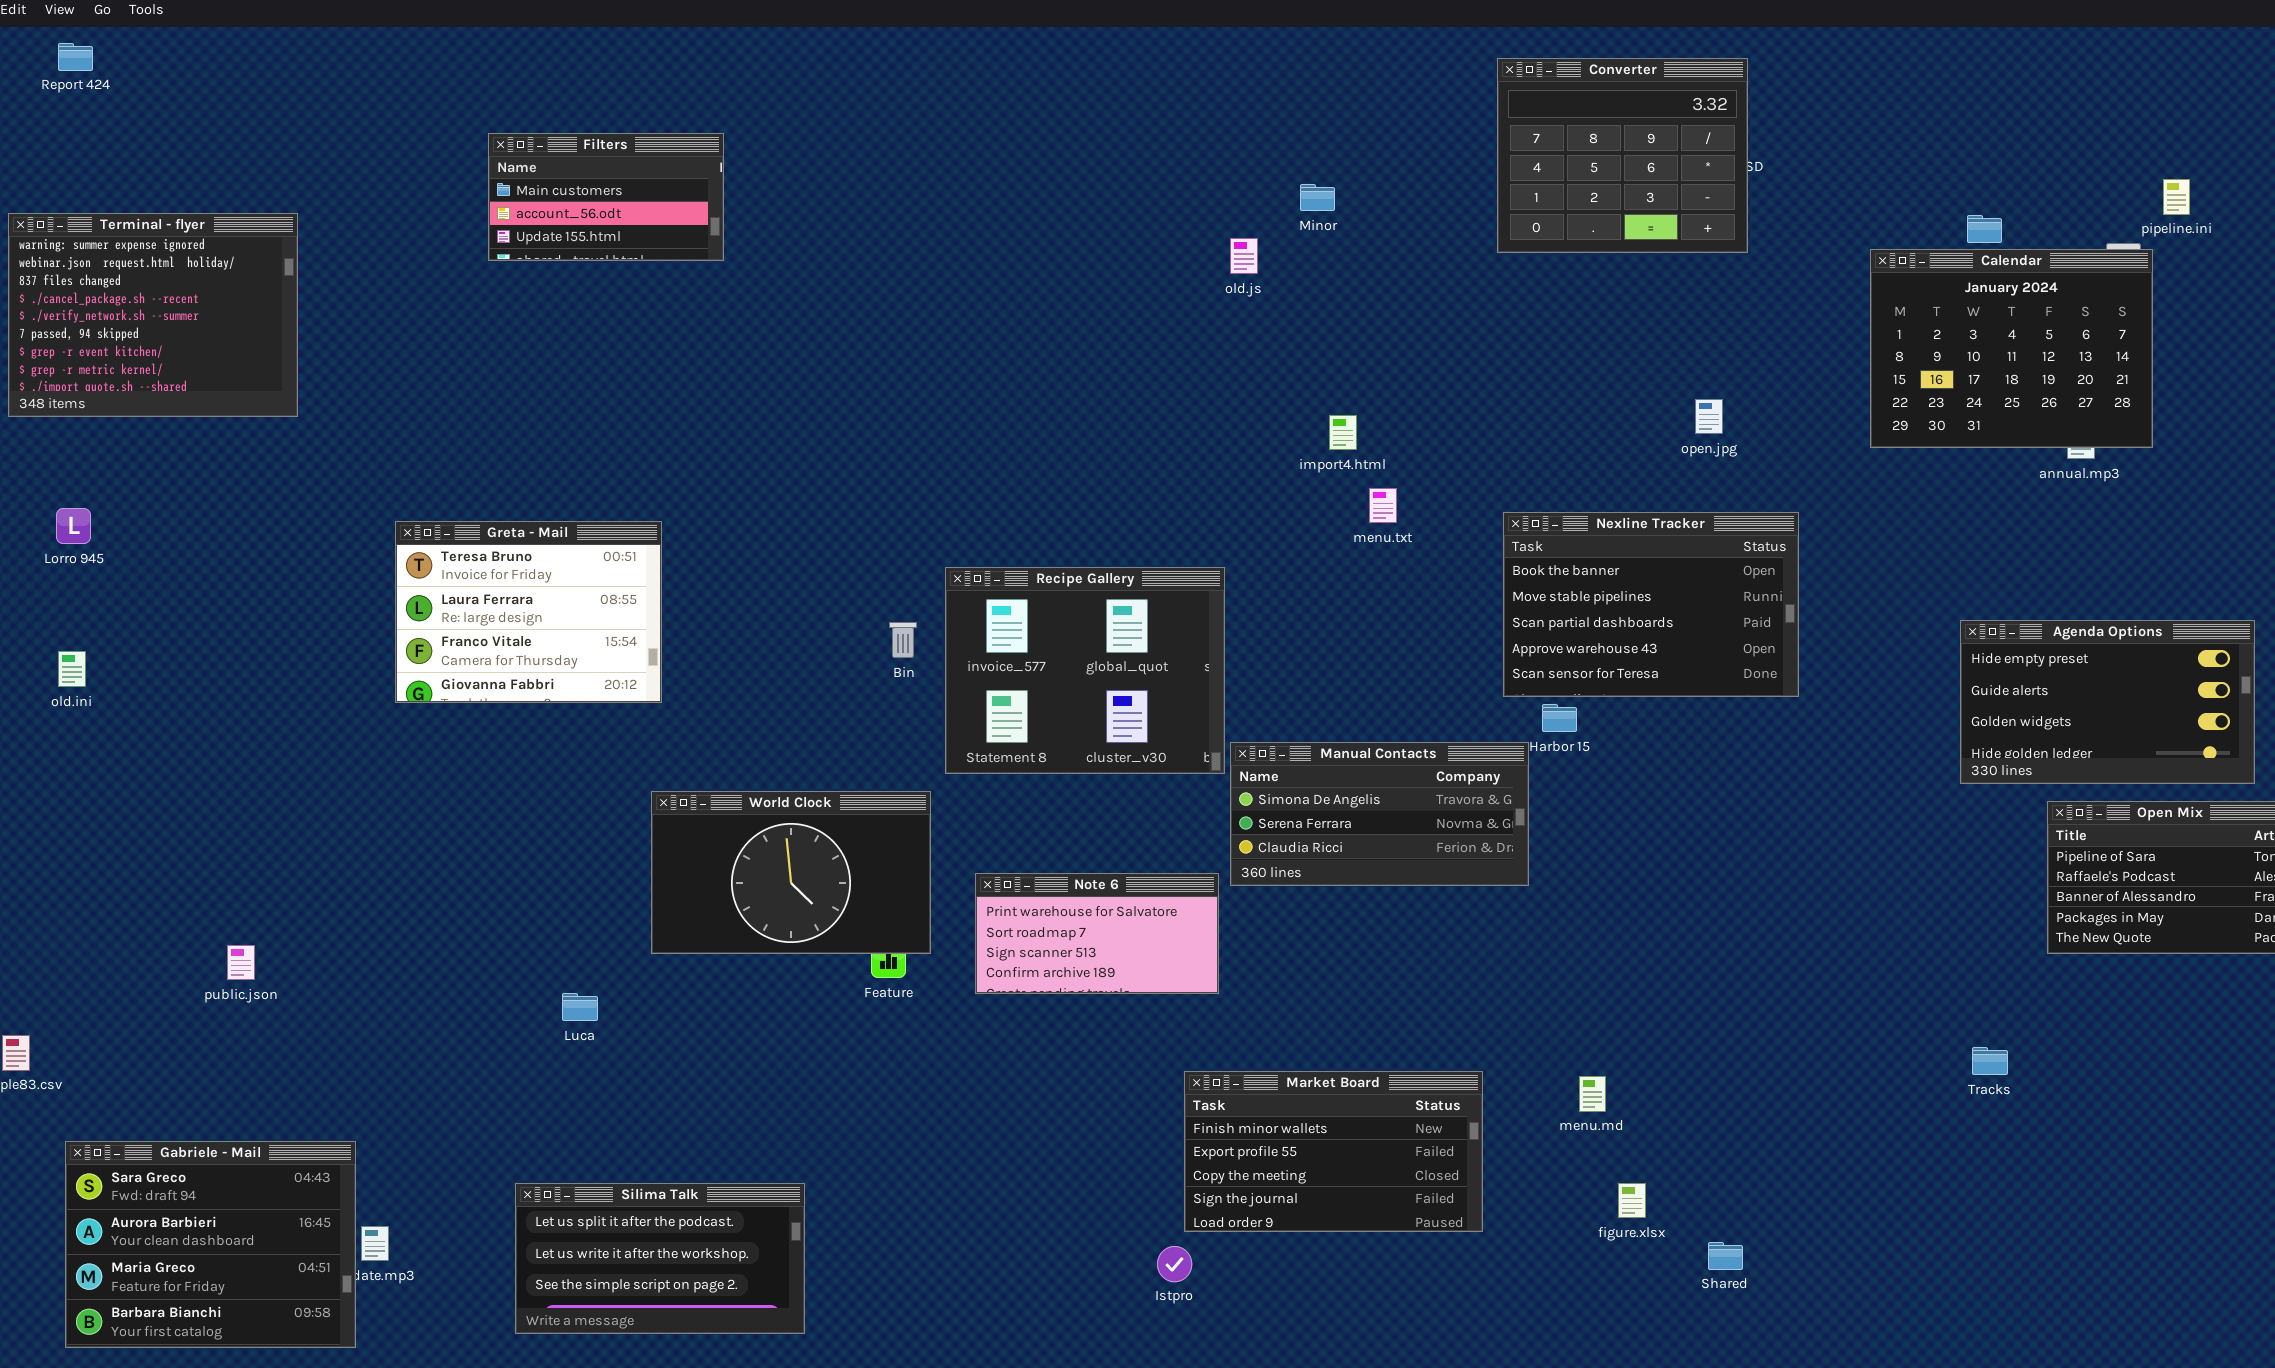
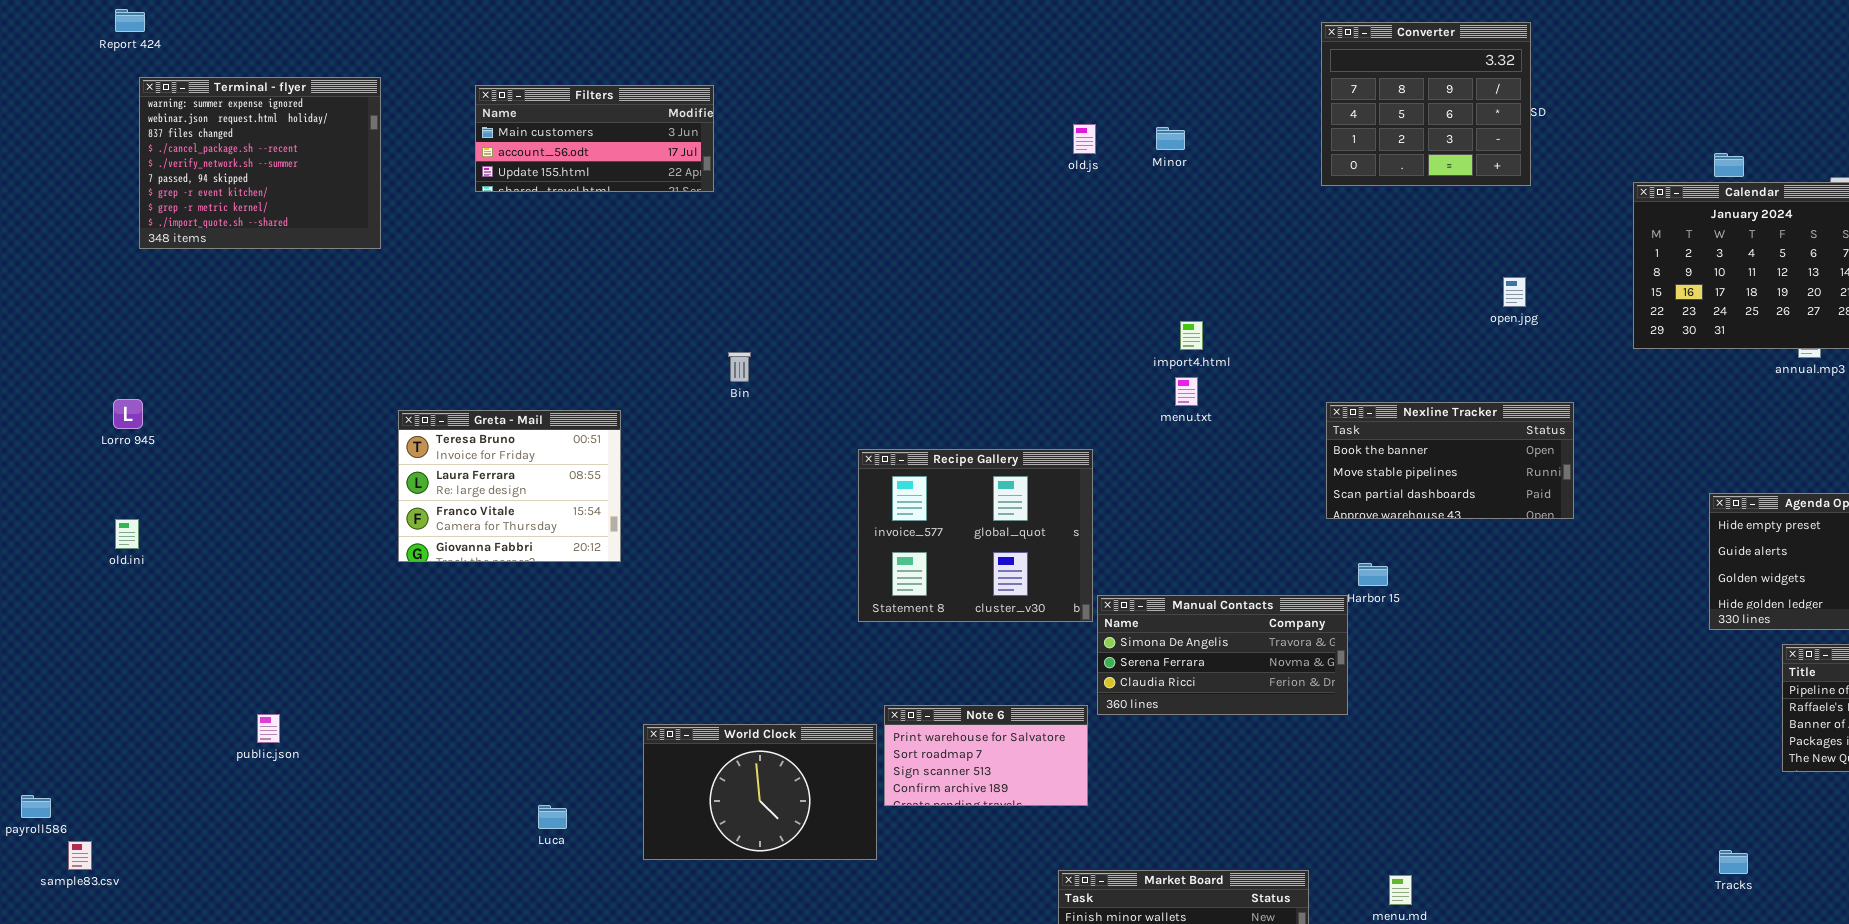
Filters: [488,133,724,261] -> [475,85,714,192], resized
Terminal - flyer: [8,213,298,417] -> [139,77,381,249], moved
old.js: [1230,238,1258,274] -> [1073,124,1096,154], moved
open.jpg: [1695,399,1723,434] -> [1503,277,1526,307], moved
menu.txt: [1369,488,1397,523] -> [1175,377,1198,406], moved
Nexline Tracker: [1503,512,1799,697] -> [1326,402,1574,519], resized
Bin: [889,622,917,658] -> [728,352,751,382], moved
World Clock: [651,791,931,954] -> [643,724,877,860], moved
public.json: [227,945,255,980] -> [257,714,280,743], moved

